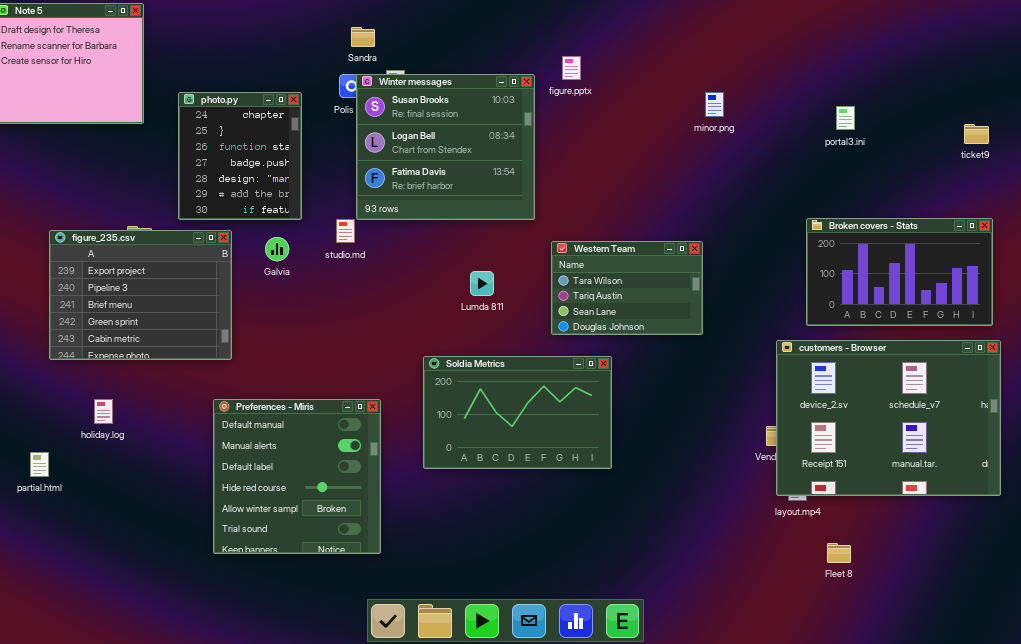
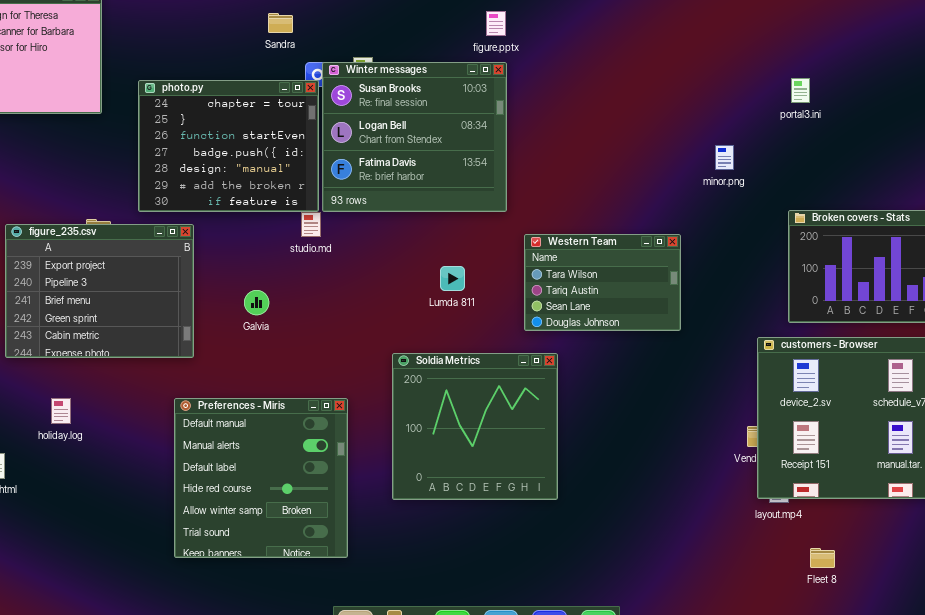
Sandra: [351,27,375,47] -> [268,13,293,33], moved
figure.pptx: [562,56,581,80] -> [486,11,506,36], moved
photo.py: [178,92,302,220] -> [138,80,319,212], resized
minor.png: [705,92,724,117] -> [715,145,734,170], moved
portal3.ini: [836,106,855,130] -> [791,78,810,103], moved
Galvia: [265,237,289,261] -> [244,290,269,315], moved
Soldia Metrics: [423,356,612,469] -> [392,353,558,500], resized

